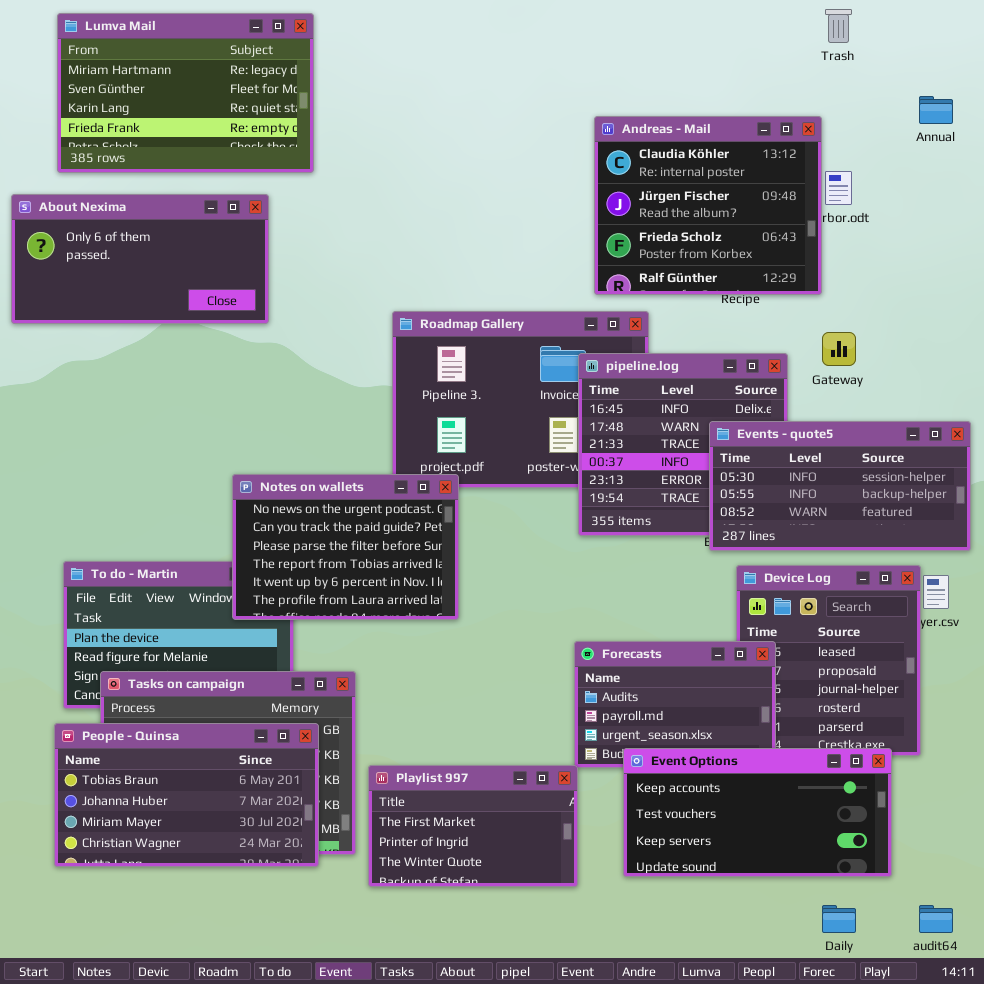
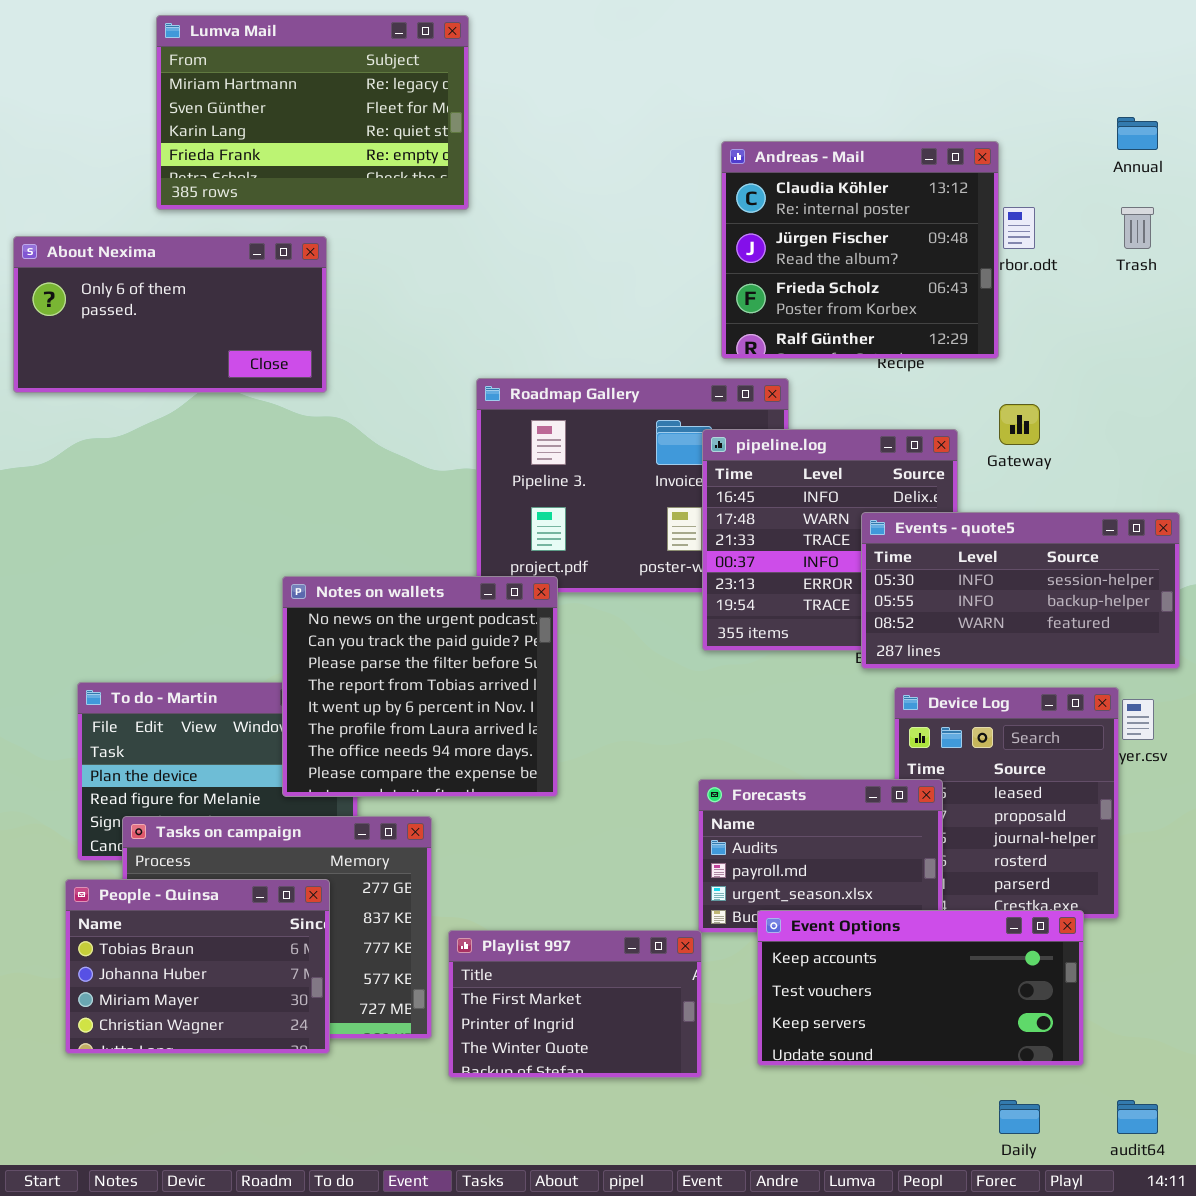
Trash: [825,9,852,43] -> [1121,207,1154,249], moved
Lumva Mail: [57,13,314,173] -> [156,15,469,210], moved
Notes on wallets: [232,474,459,620] -> [282,576,558,797], resized
People - Quinsa: [54,723,319,867] -> [65,879,330,1054], resized

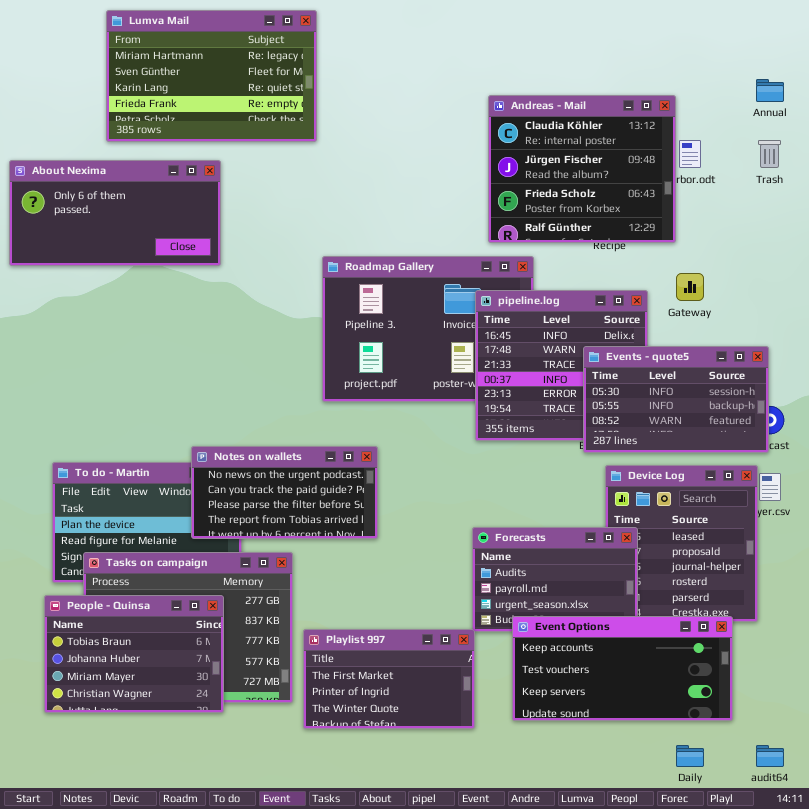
Events - quote5: [861,512,1180,669] -> [583,346,769,453], resized
Notes on wallets: [282,576,558,797] -> [191,446,378,539], resized

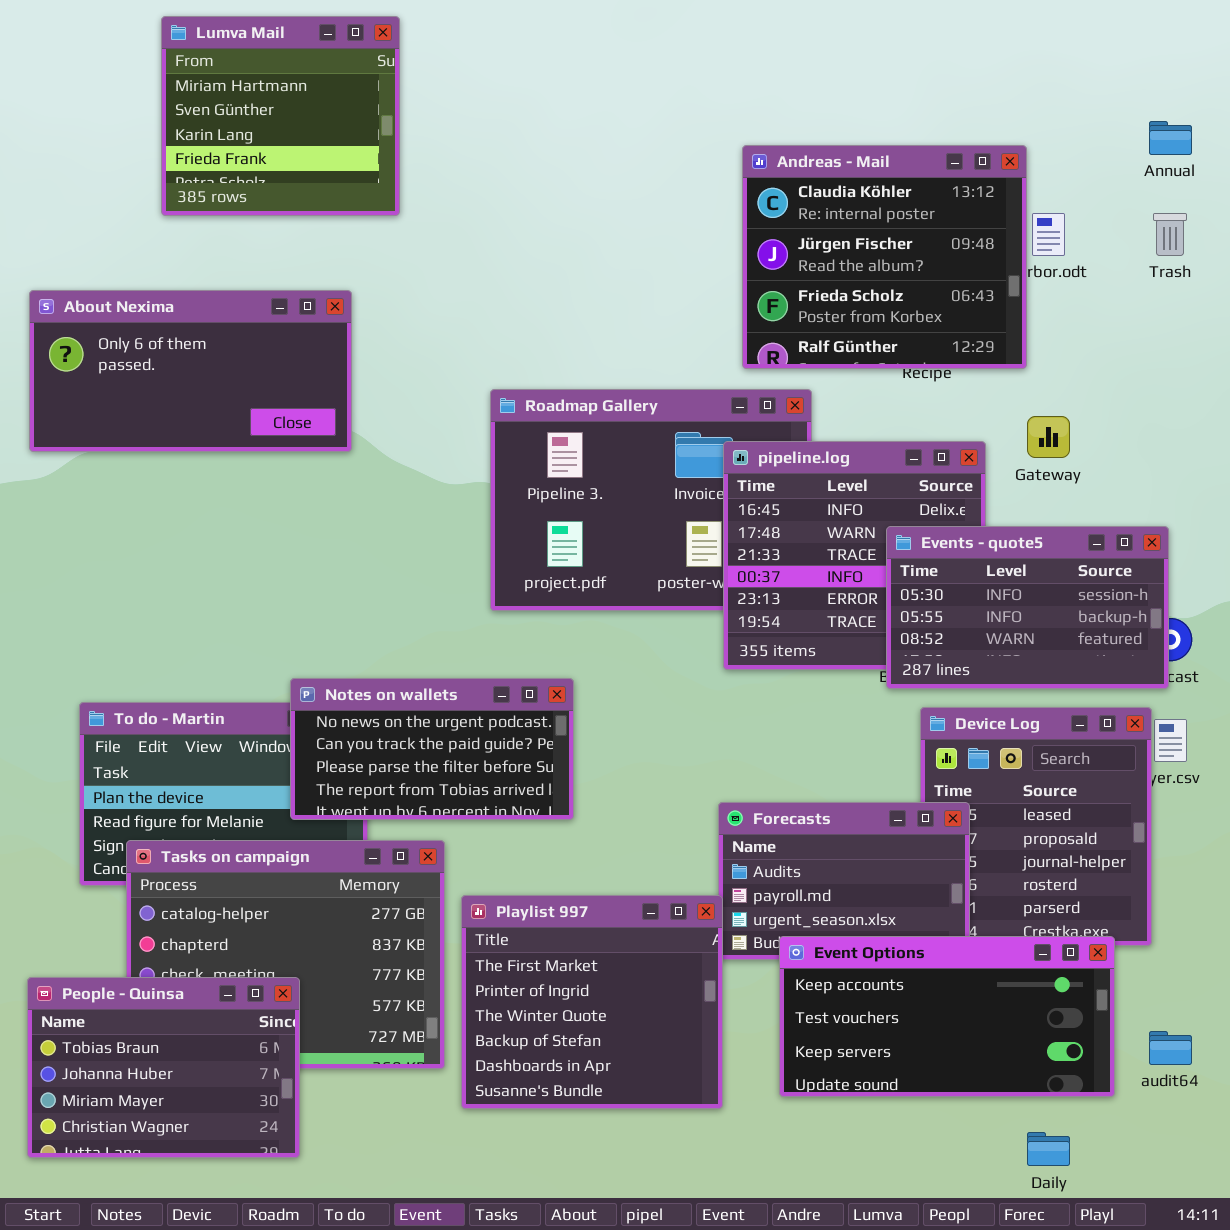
Lumva Mail: [106,10,317,142] -> [161,16,400,216], resized
About Nexima: [9,160,221,266] -> [29,290,352,452], moved
People - Quinsa: [44,595,224,713] -> [27,977,300,1158], moved
Playlist 997: [303,629,475,729] -> [461,895,723,1109], resized
audit64: [756,745,784,767] -> [1149,1031,1192,1065], moved

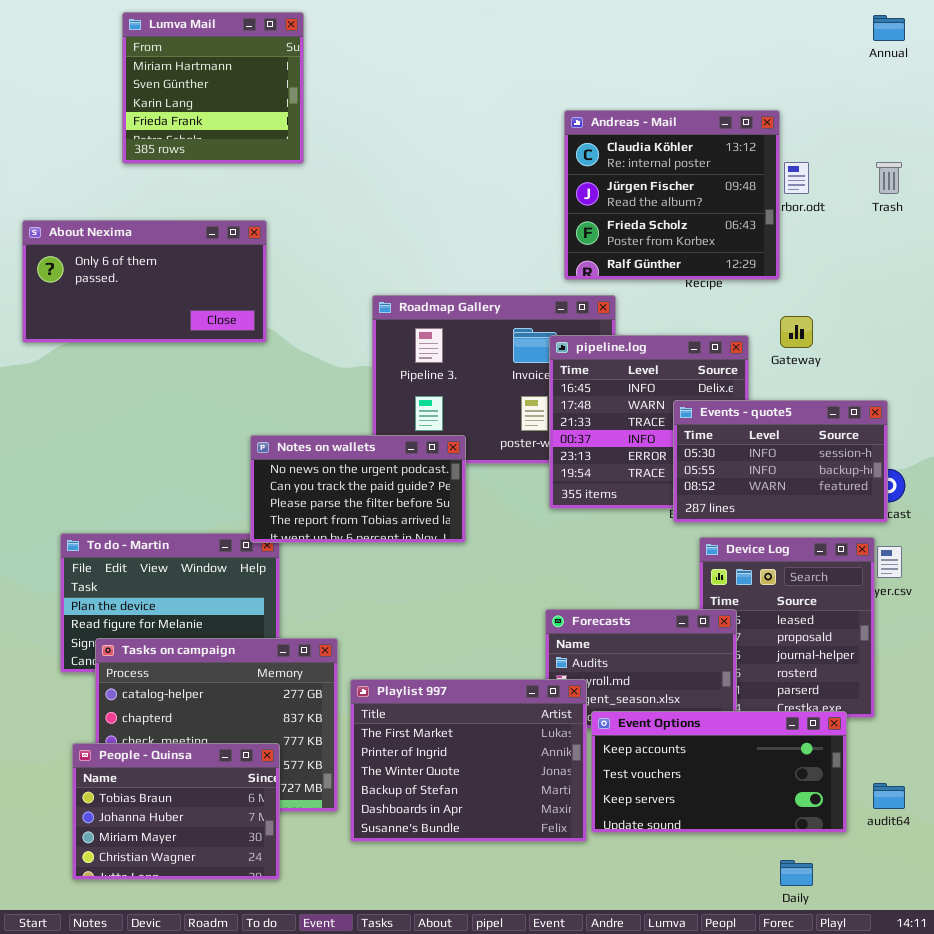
Annual: [1149,121,1192,155] -> [873,15,905,41], moved
Notes on wallets: [290,678,574,820] -> [250,435,466,543], moved
Playlist 997: [461,895,723,1109] -> [350,679,587,842], resized
People - Quinsa: [27,977,300,1158] -> [72,743,280,880], moved

